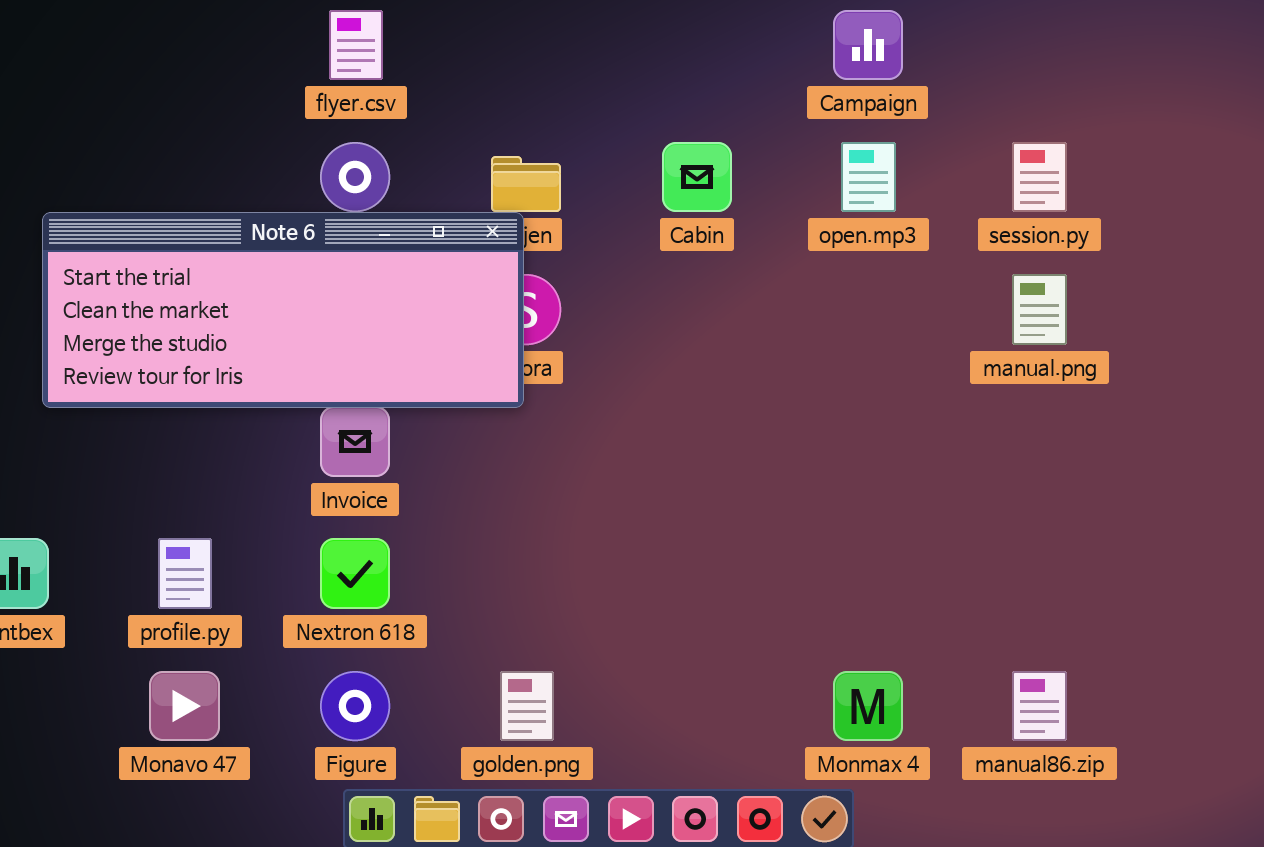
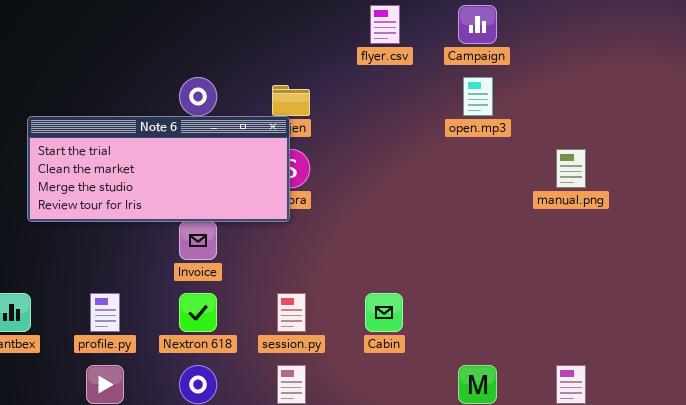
flyer.csv: [329,10,383,80] -> [370,5,400,44], moved
Cabin: [662,142,732,212] -> [365,293,403,332], moved
session.py: [1012,142,1067,212] -> [277,293,306,332], moved

